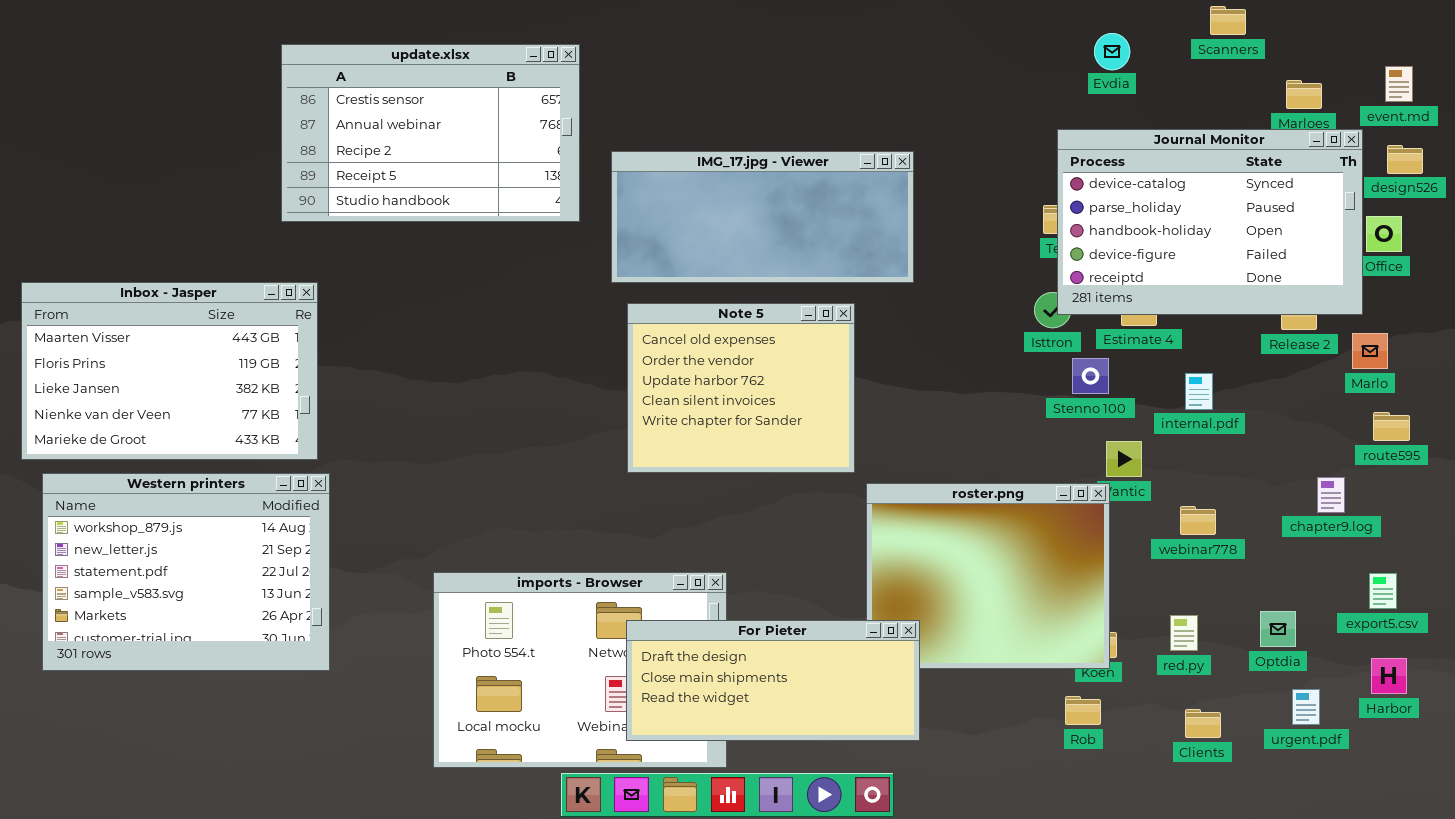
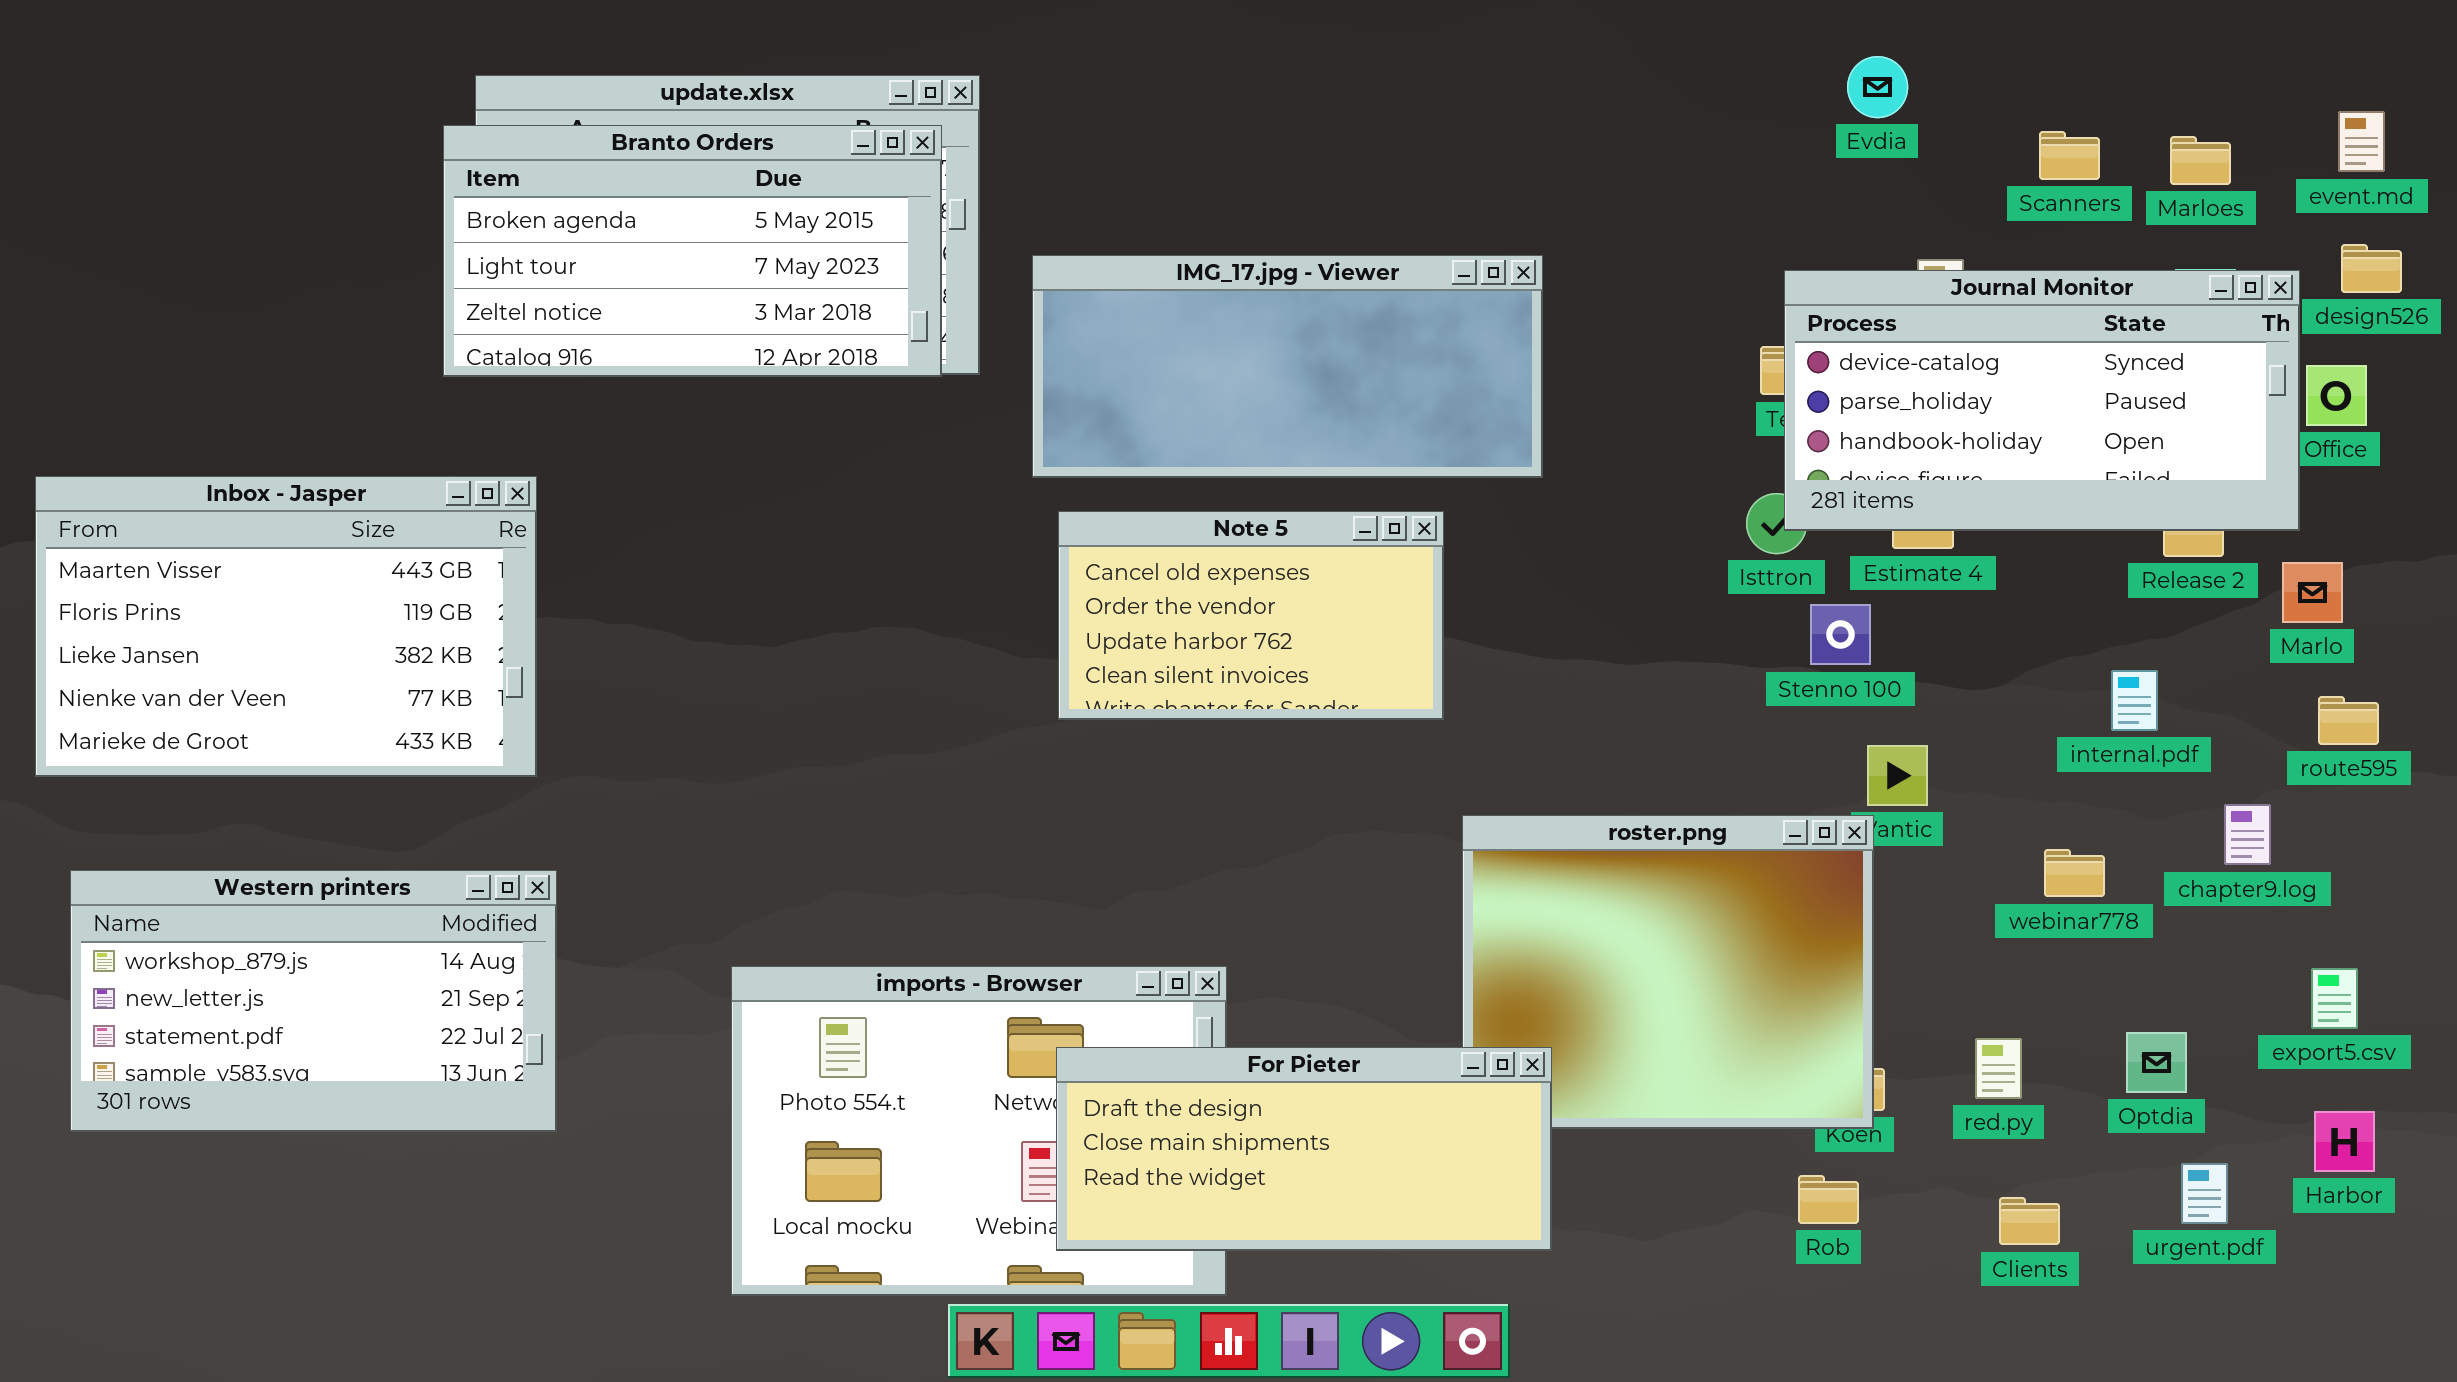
Scanners: [1210,6,1246,35] -> [2039,131,2100,180], moved
Branto Orders: none -> [443,125,942,377], opened
Journal Monitor: [1057,129,1363,315] -> [1784,270,2300,531], resized
Note 5: [627,303,855,473] -> [1058,511,1444,720], resized
internal.pdf: [1185,373,1213,410] -> [2111,670,2158,731], moved
Western printers: [42,473,330,671] -> [70,870,557,1132], resized
webinar778: [1180,506,1216,535] -> [2044,849,2105,897], moved

